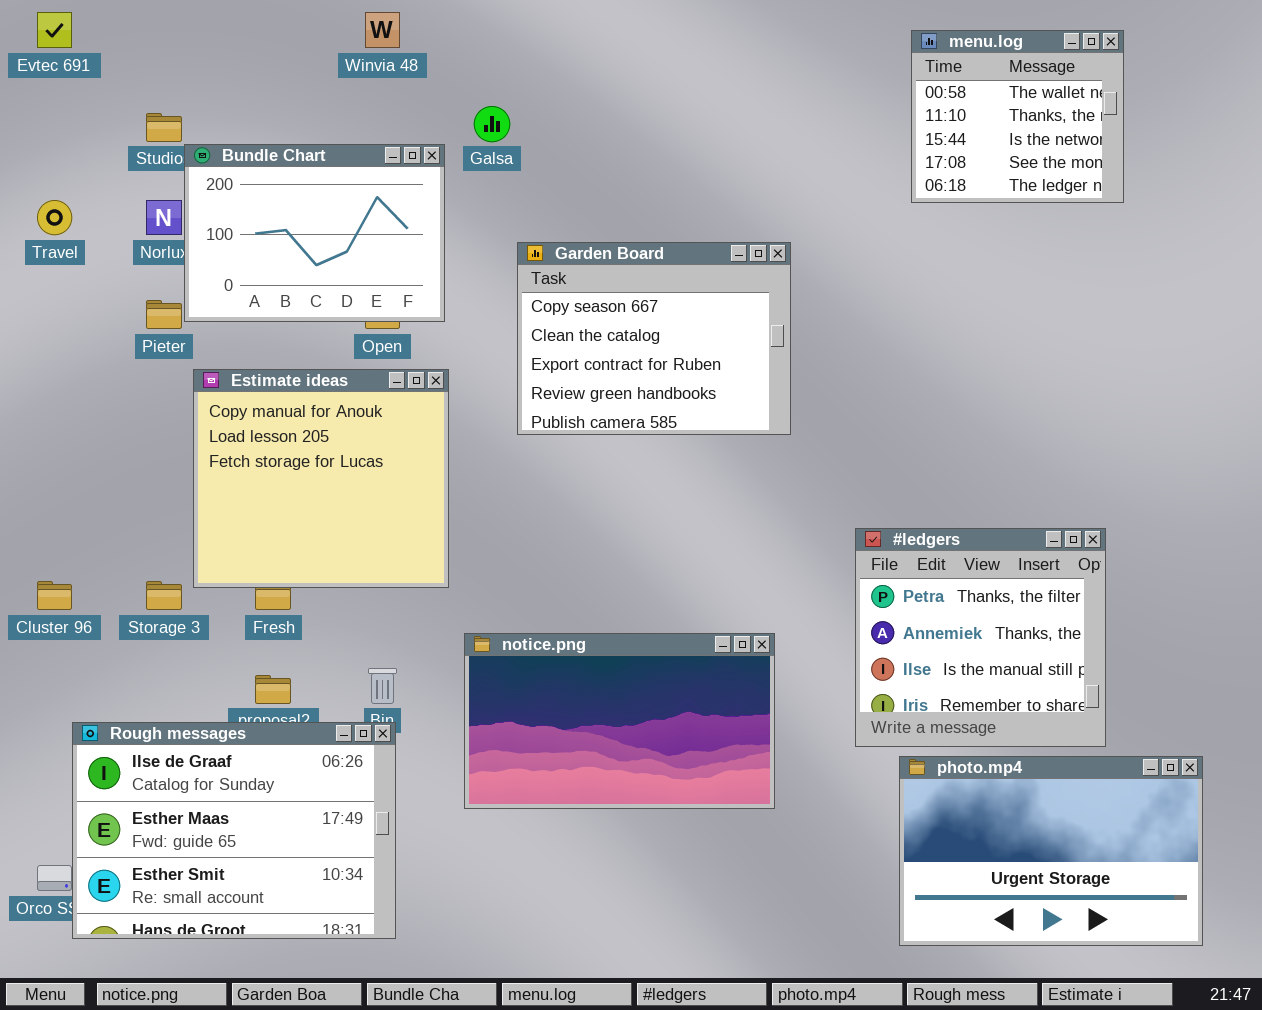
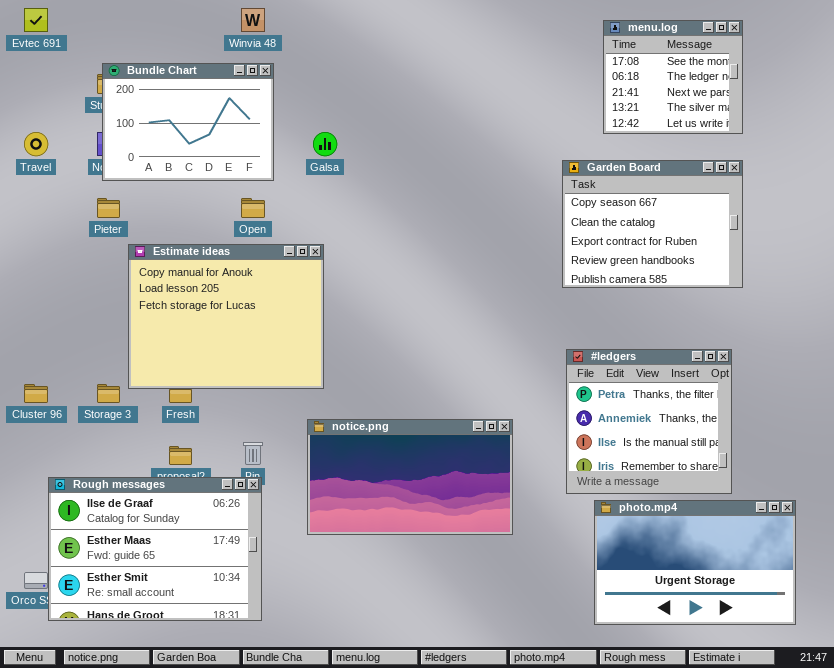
menu.log: [911,30,1124,203] -> [603,20,743,134], scrolled down 3 rows
Galsa: [474,106,510,142] -> [313,132,337,156], moved
Bundle Chart: [184,144,445,322] -> [102,63,274,181], moved
Garden Board: [517,242,791,435] -> [562,160,743,288], moved
Estimate ideas: [193,369,449,588] -> [128,244,324,389], resized

